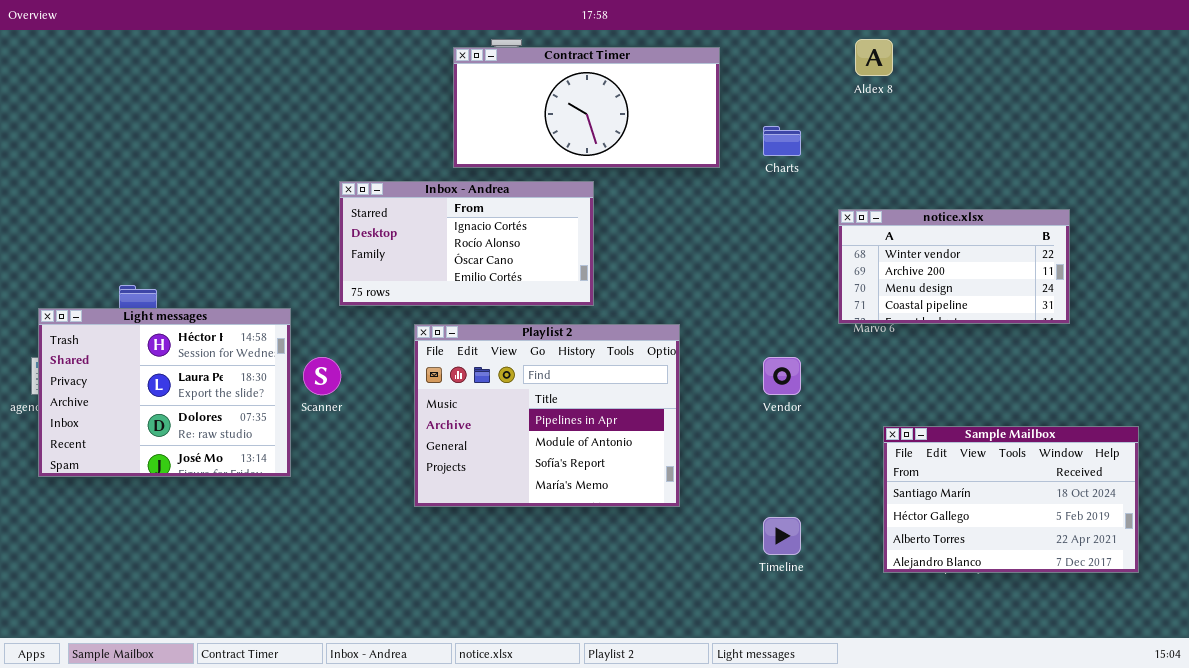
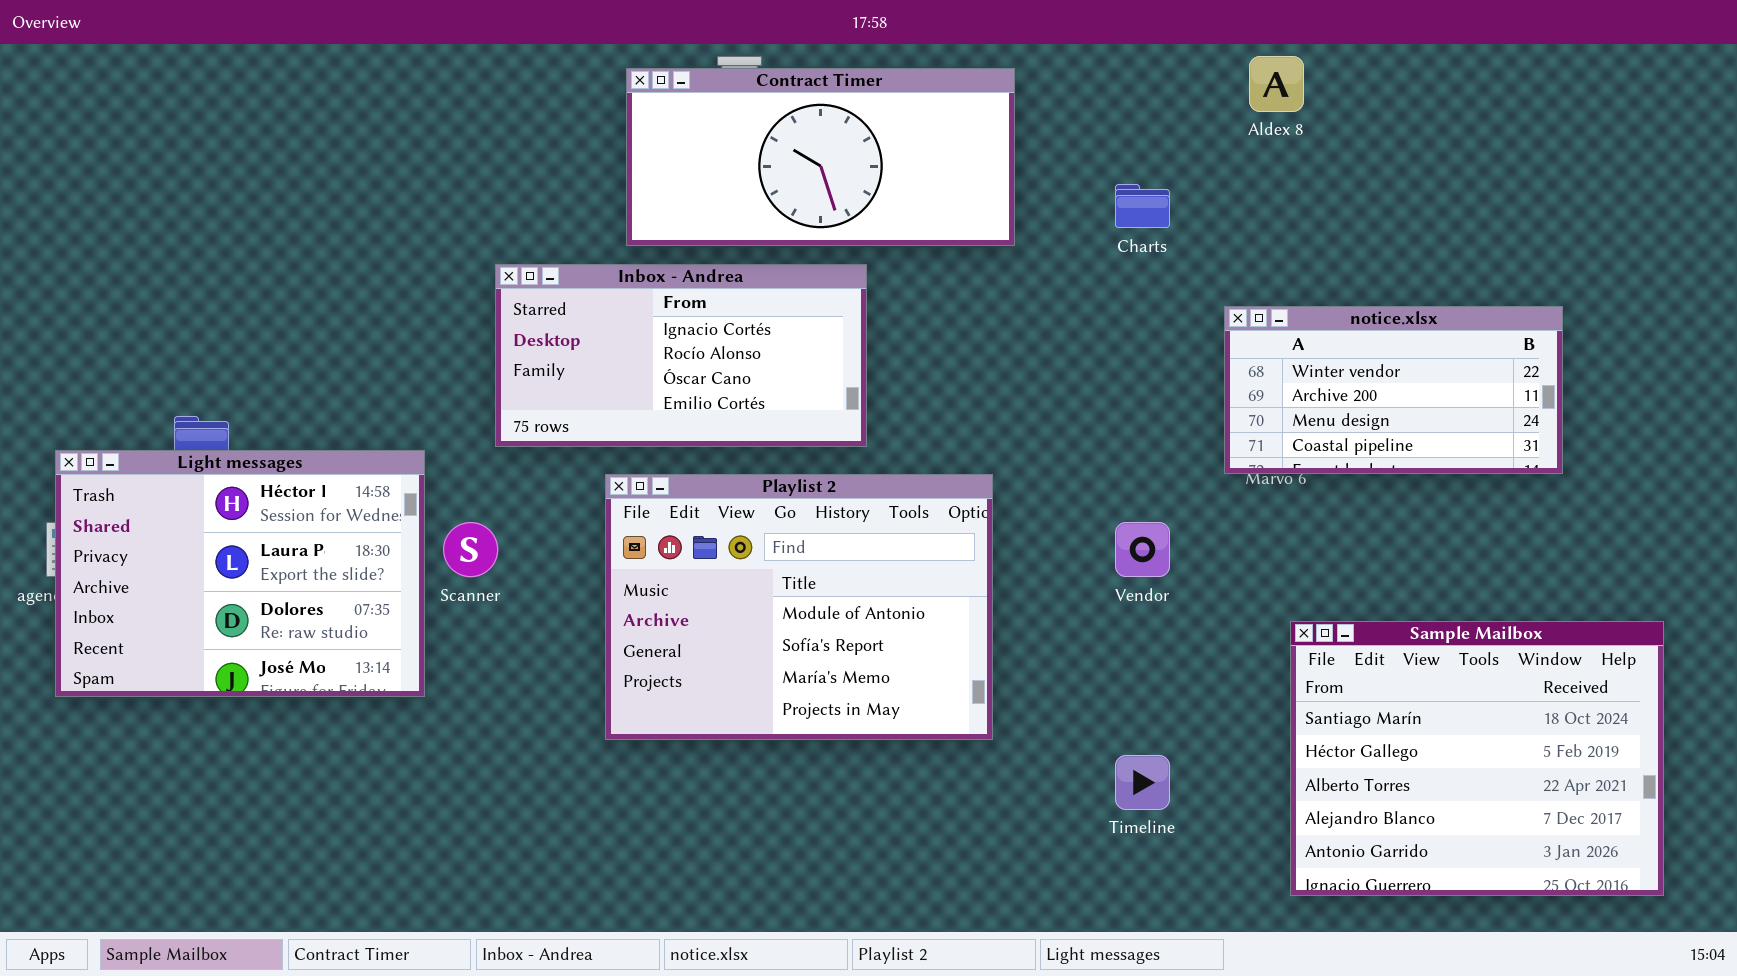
Contract Timer: [453,47,720,168] -> [626,68,1015,246], moved
Playlist 2: [414,324,680,507] -> [605,474,993,740], scrolled down 1 row
Sample Mailbox: [883,426,1139,573] -> [1290,621,1664,896], resized

